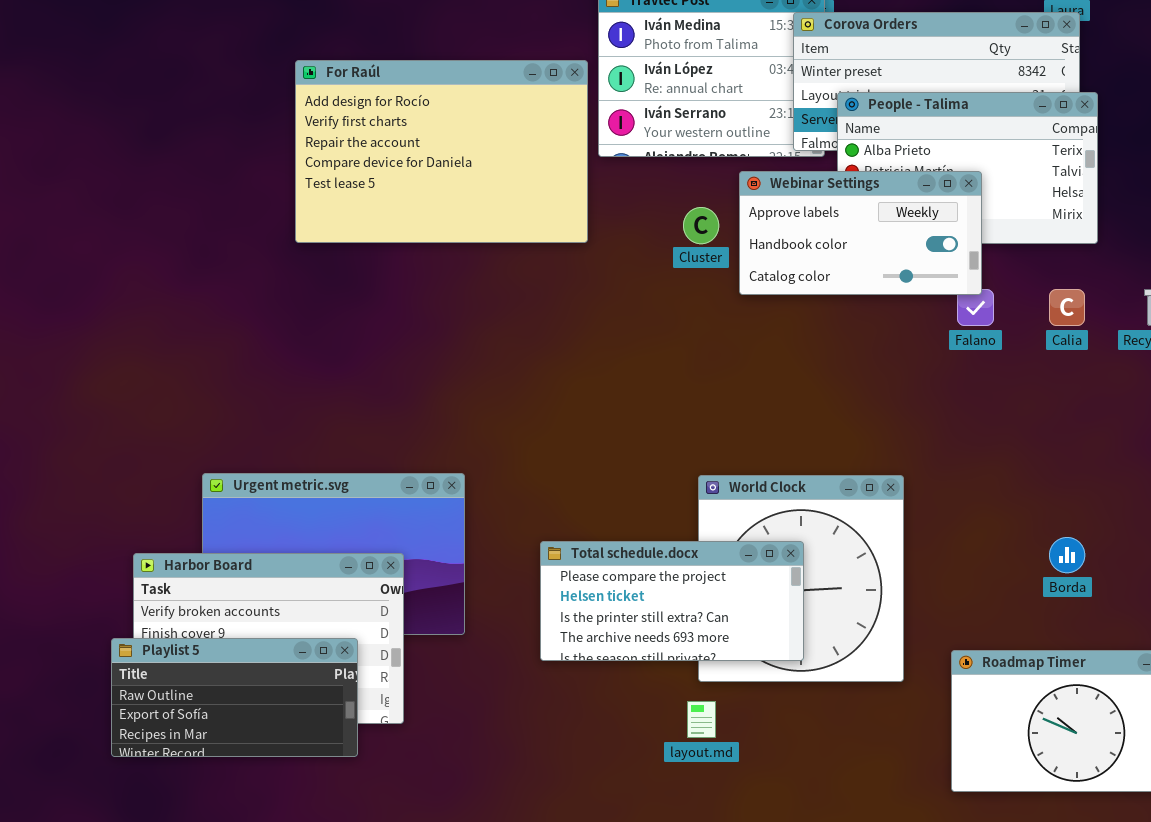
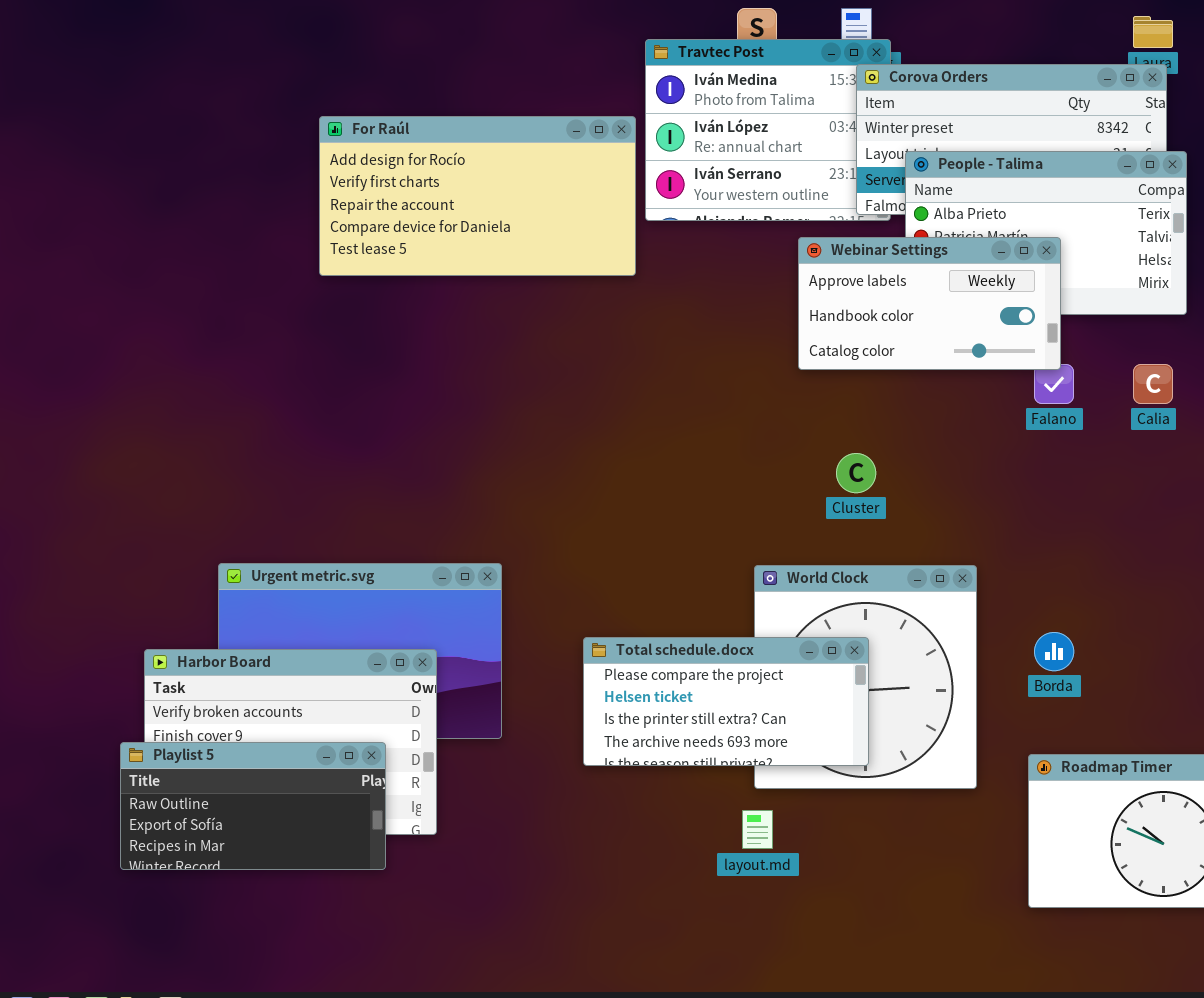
For Raúl: [295,60,588,243] -> [319,116,636,276], resized
Cluster: [683,207,719,244] -> [836,453,876,493], moved
Borda: [1049,537,1085,573] -> [1034,632,1074,671], moved

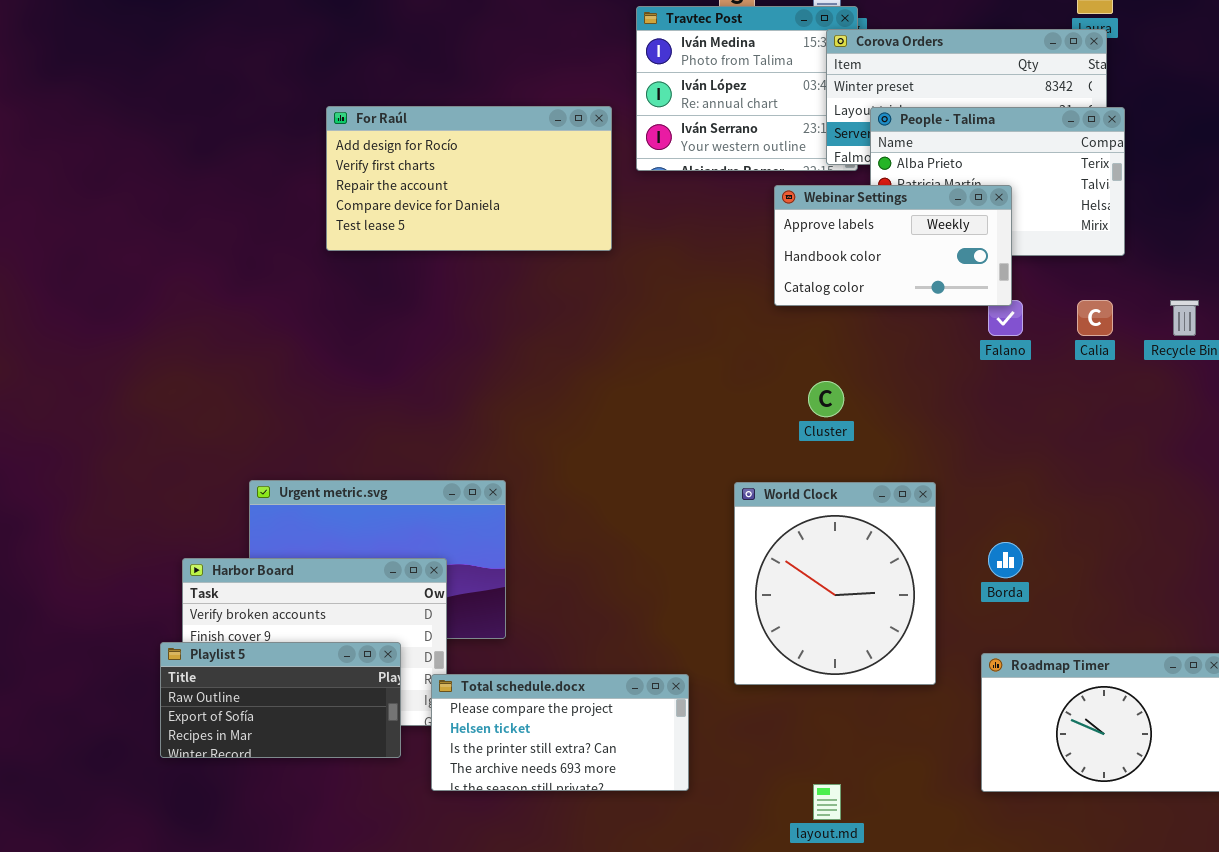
For Raúl: [319,116,636,276] -> [326,106,612,251], moved
Total schedule.docx: [583,637,869,766] -> [431,674,689,791], moved
layout.md: [742,810,773,849] -> [813,784,841,820], moved

